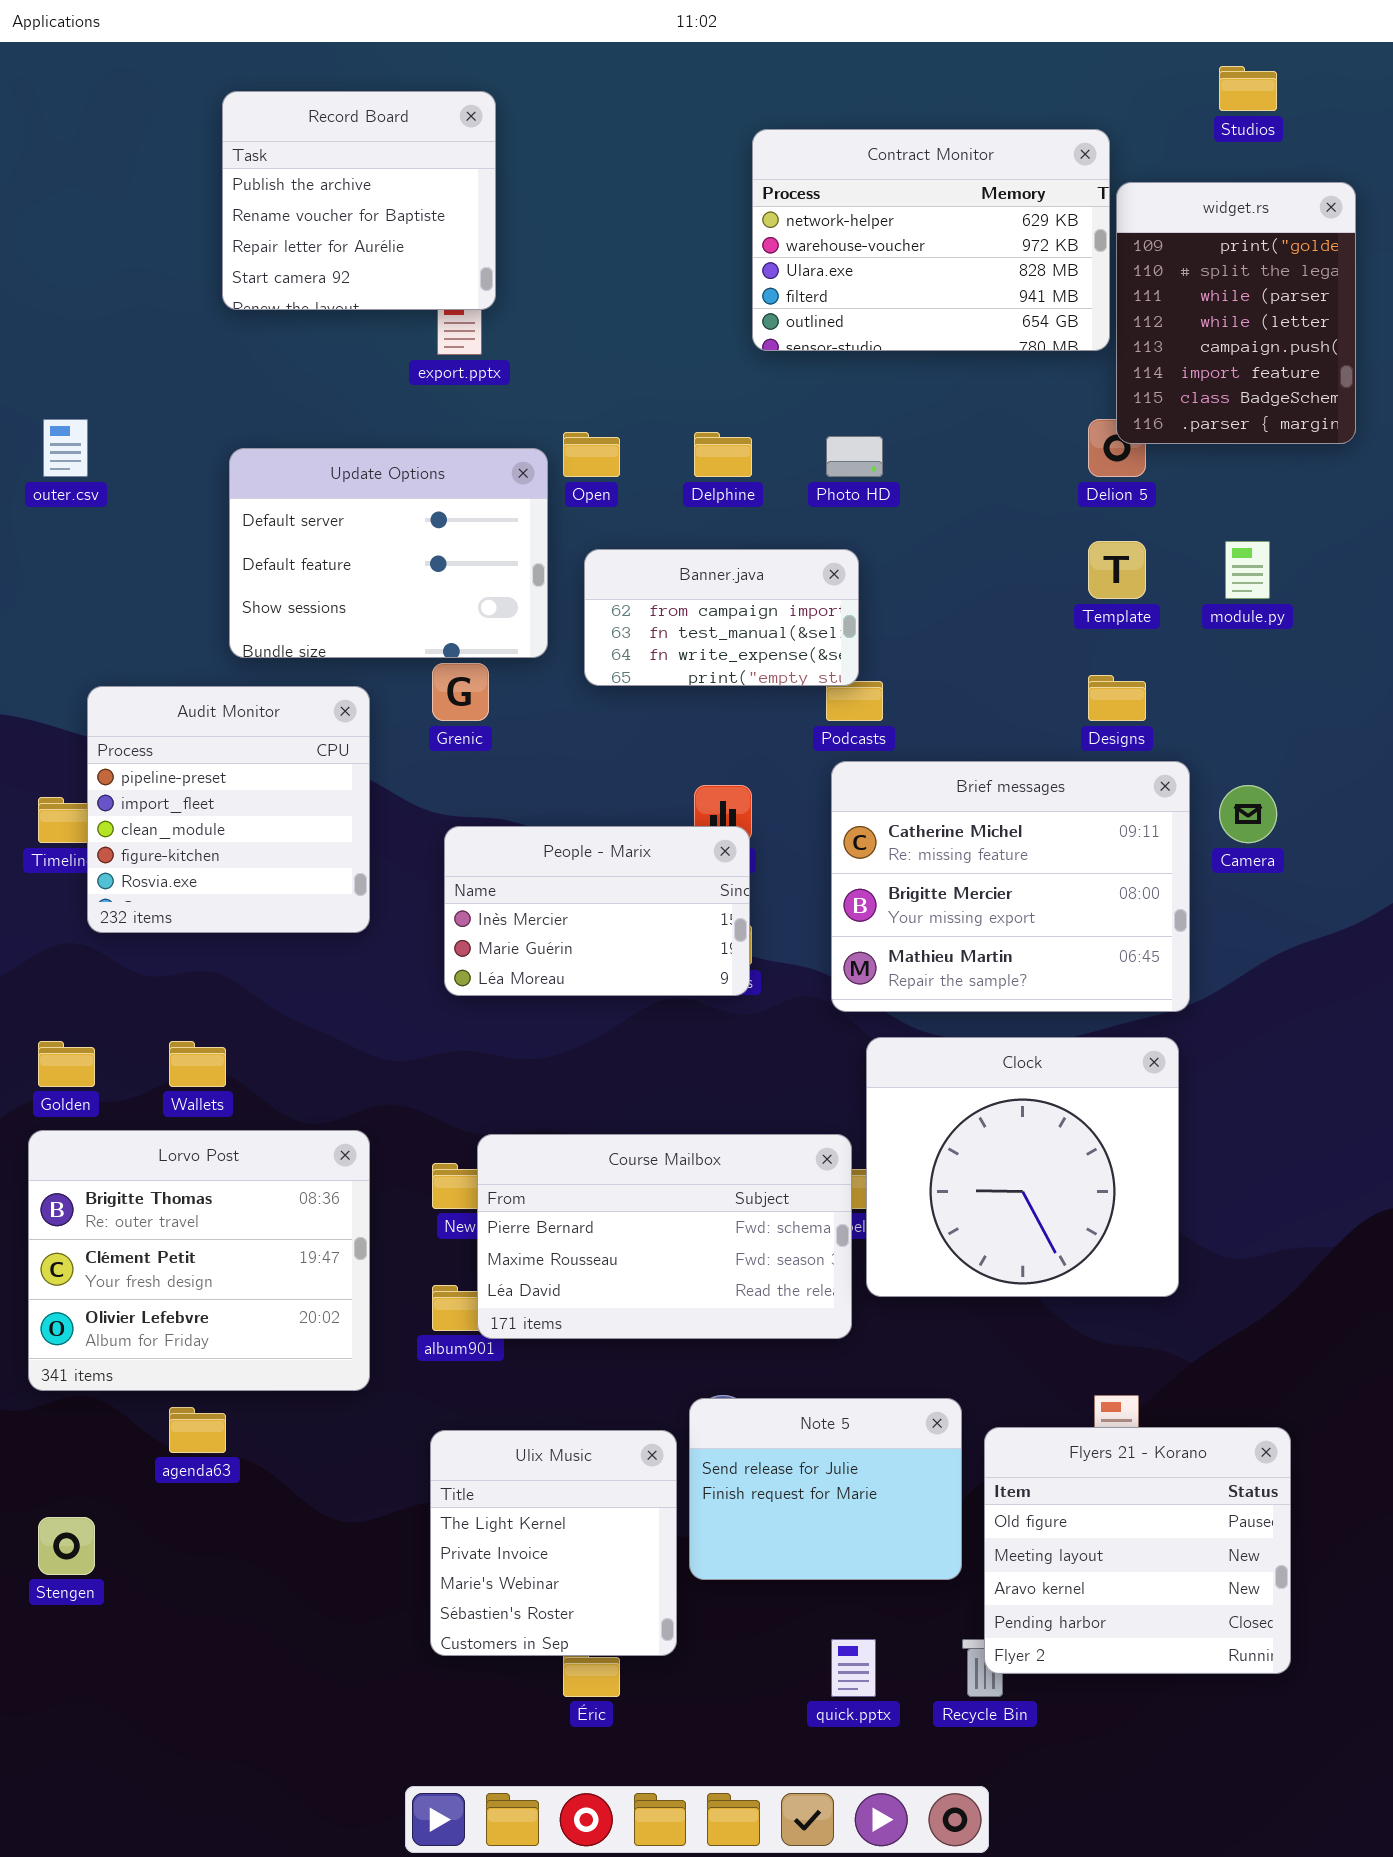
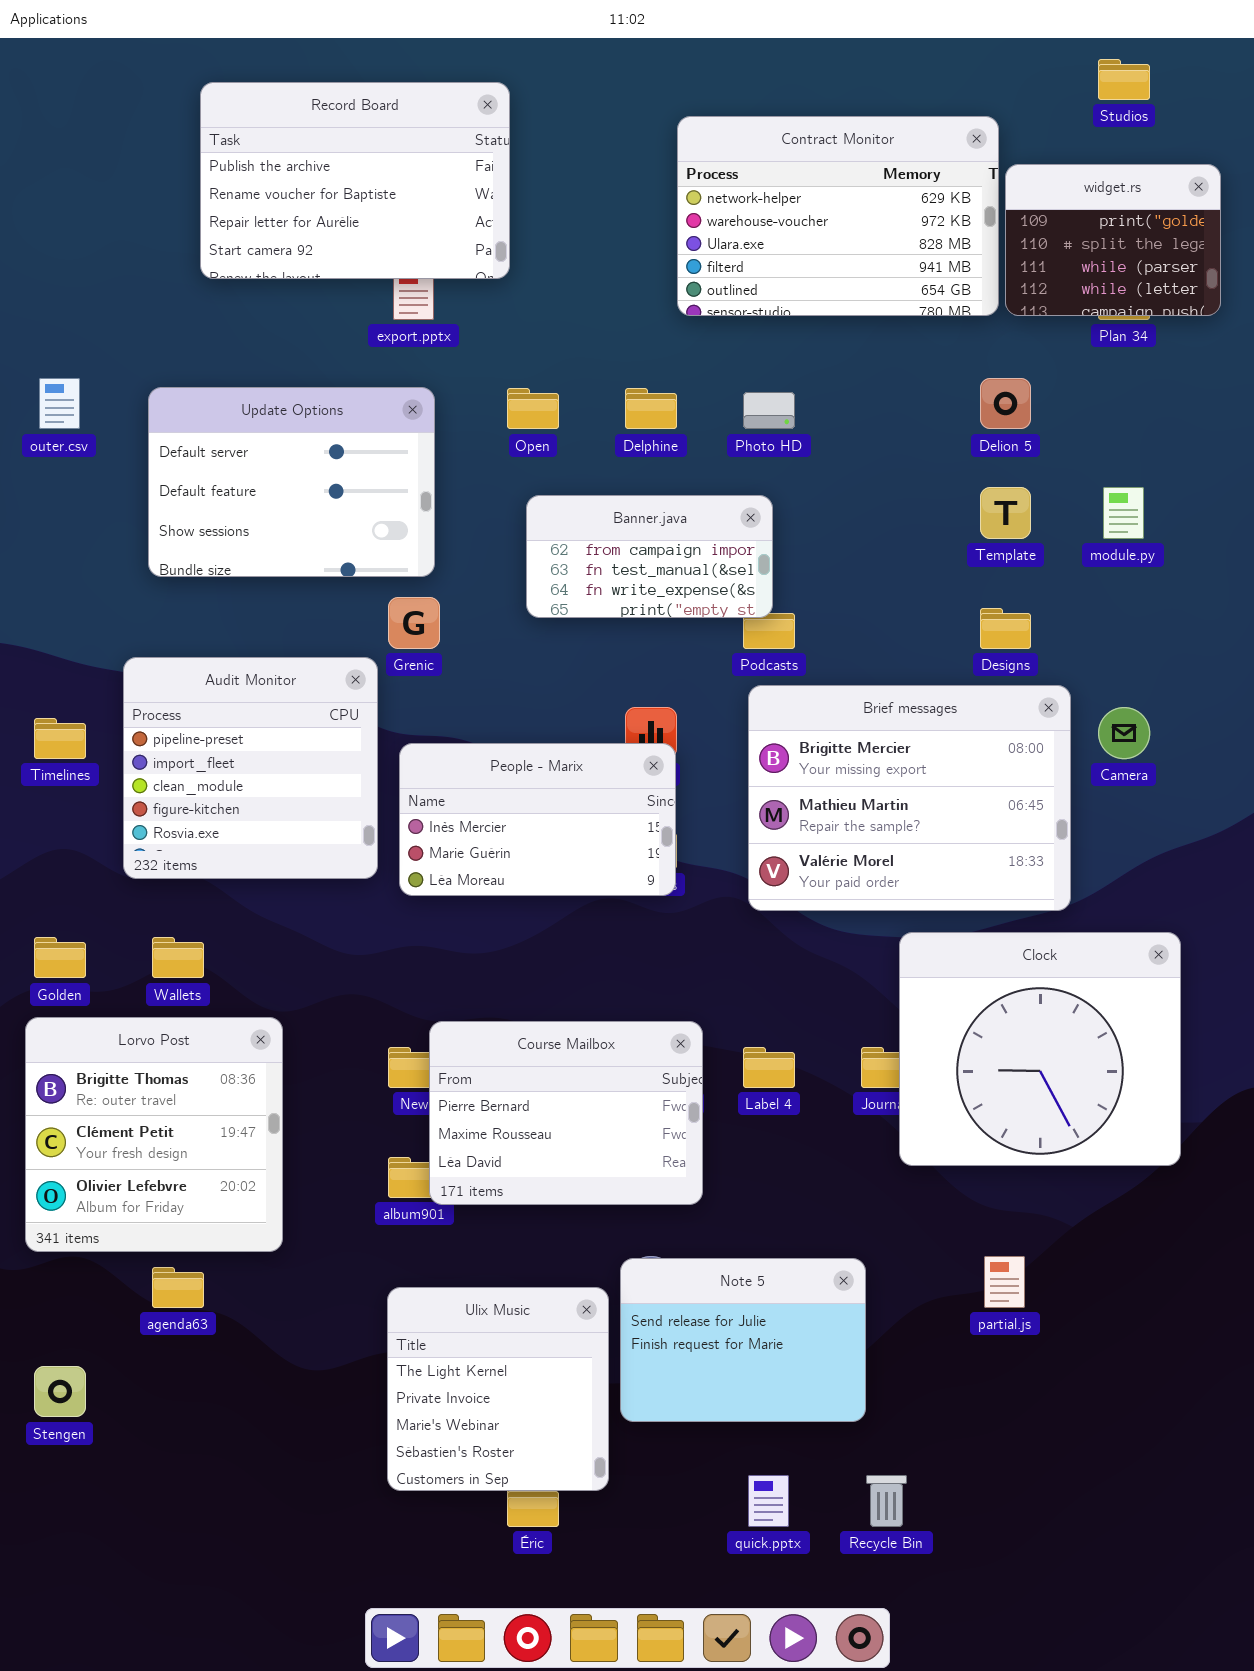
Record Board: [222,91,496,310] -> [200,82,510,279], resized
widget.rs: [1116,182,1356,444] -> [1005,164,1221,316], resized
Update Options: [229,448,548,658] -> [148,387,435,577], moved
Audit Monitor: [87,686,370,933] -> [123,657,378,879], moved
Brief messages: [831,761,1190,1012] -> [748,685,1071,911], scrolled down 1 row
Clock: [866,1037,1179,1297] -> [899,932,1181,1166], moved
Lorvo Post: [28,1130,370,1391] -> [25,1017,283,1252], resized
Course Mailbox: [477,1134,852,1339] -> [429,1021,703,1205], resized
Flyers 21 - Korano: [984,1427,1291,1674] -> none, closed

